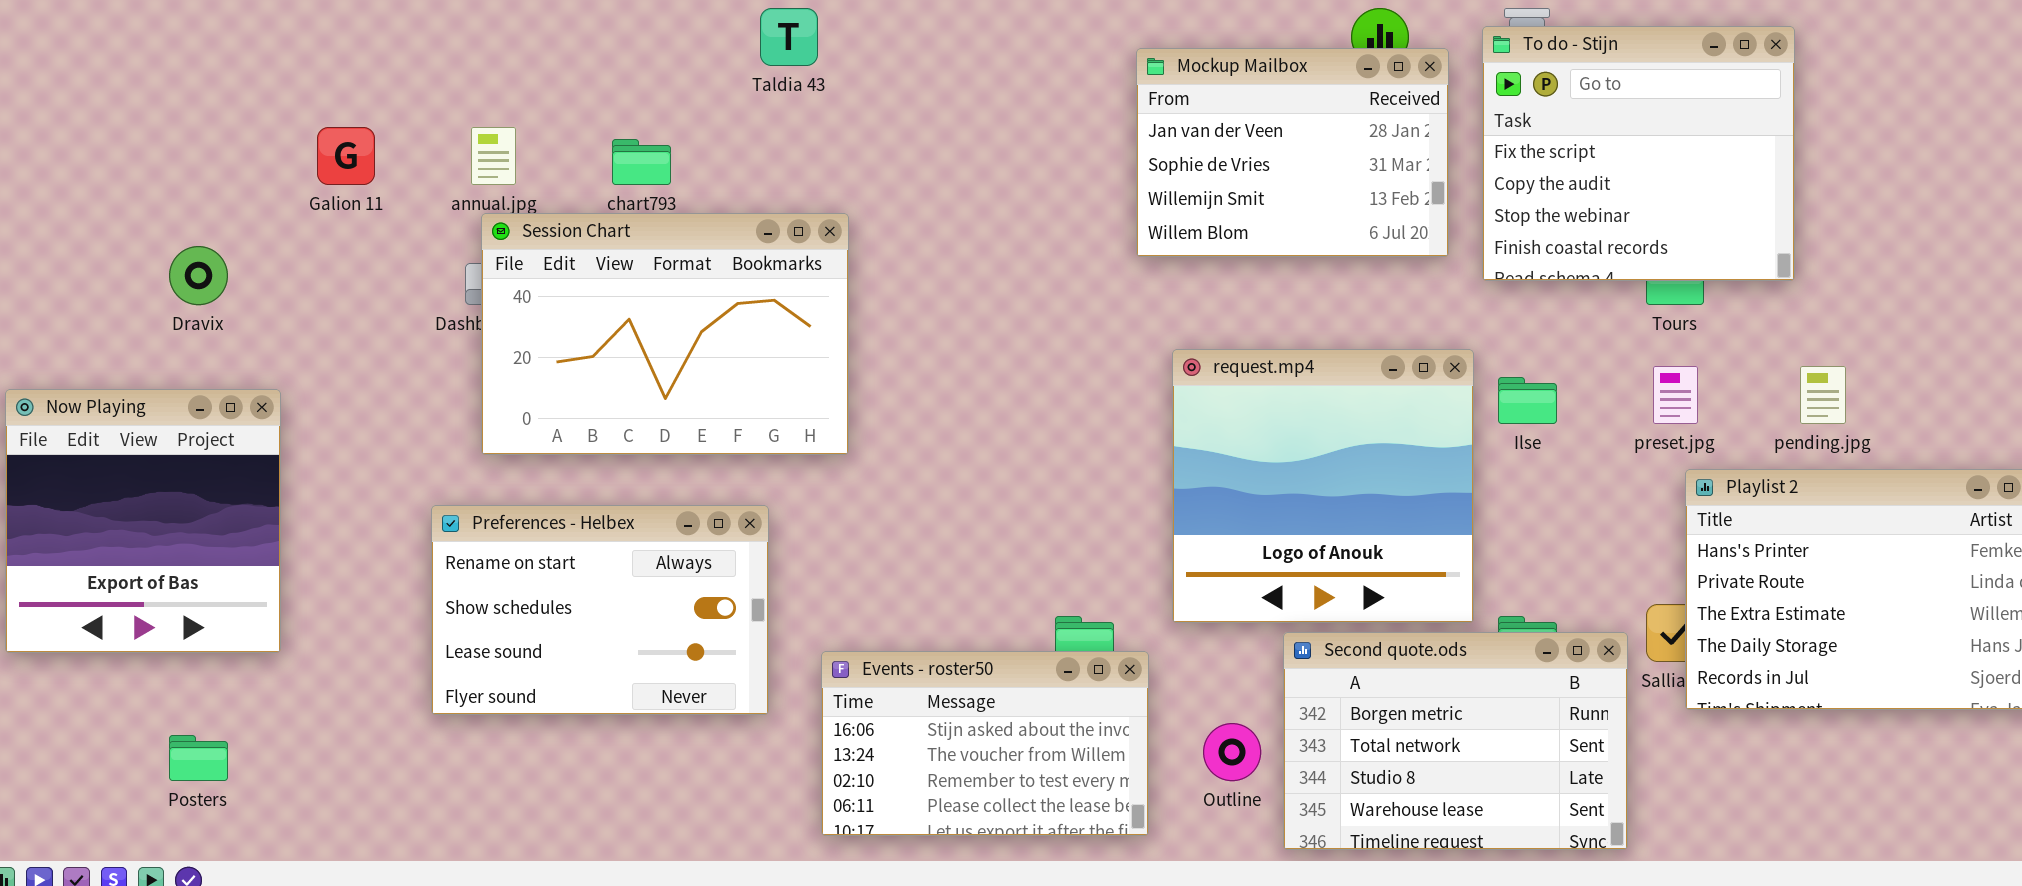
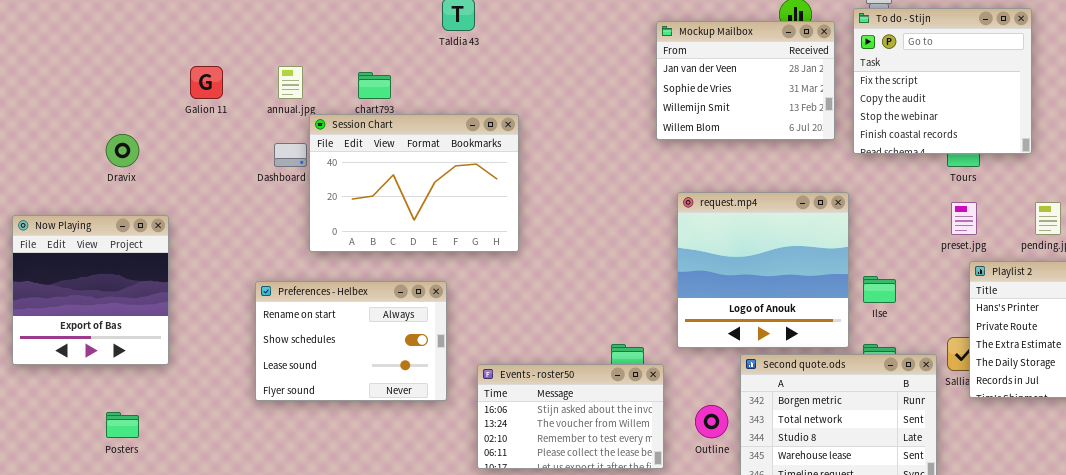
Session Chart: [481,213,849,455] -> [309,114,519,252], moved
Ilse: [1498,377,1557,424] -> [863,276,896,303], moved

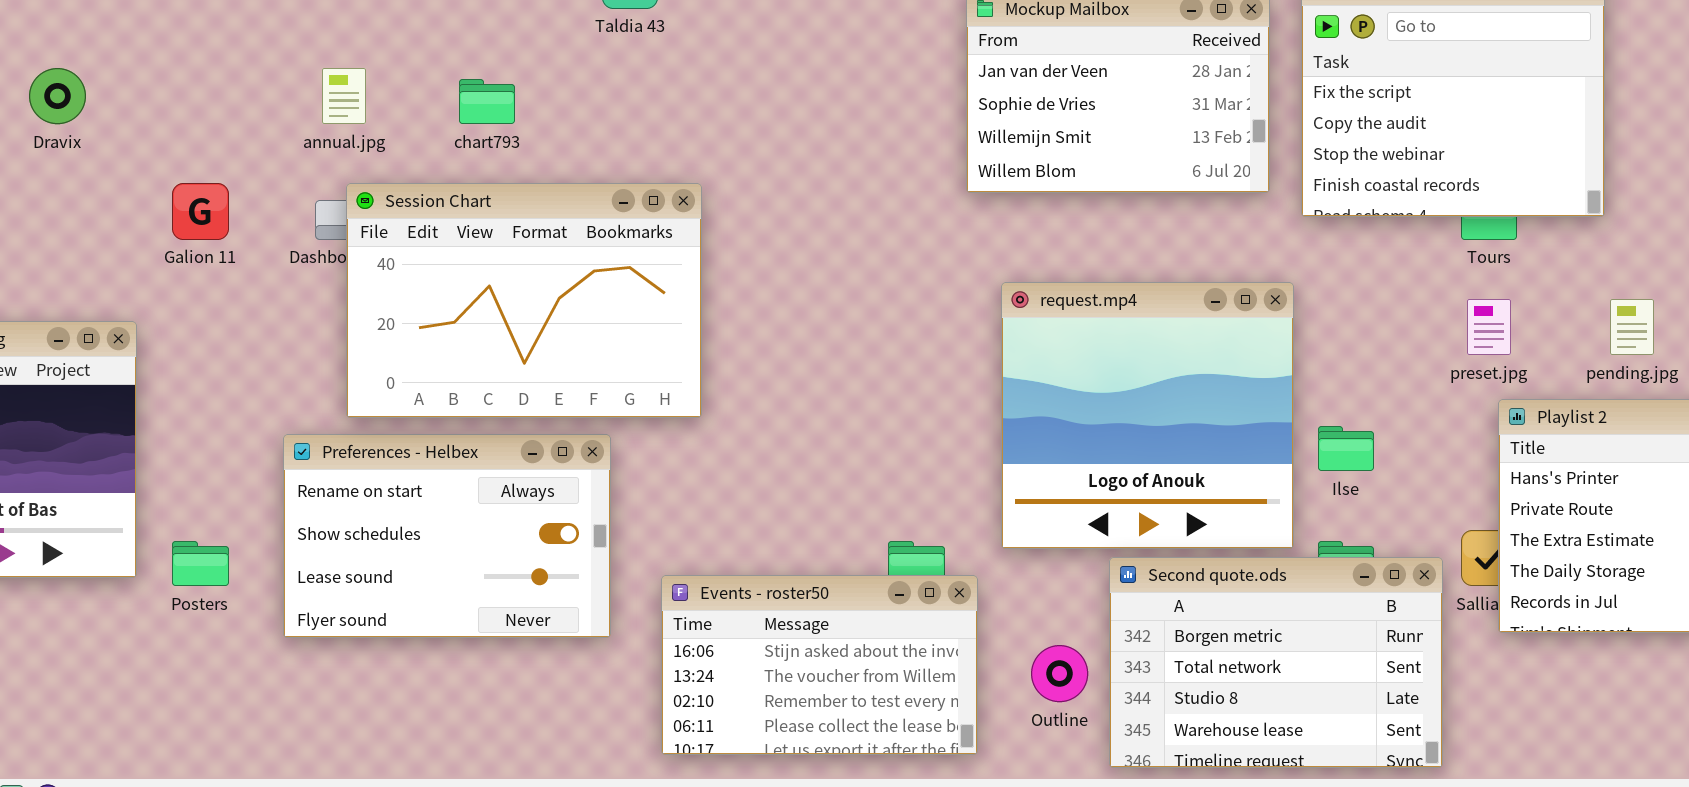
Galion 11: [190,66,223,99] -> [172,183,229,240], moved
Session Chart: [309,114,519,252] -> [346,183,702,418], moved
Dravix: [106,134,139,167] -> [29,68,86,124], moved
Posters: [106,412,139,438] -> [172,541,229,586], moved

